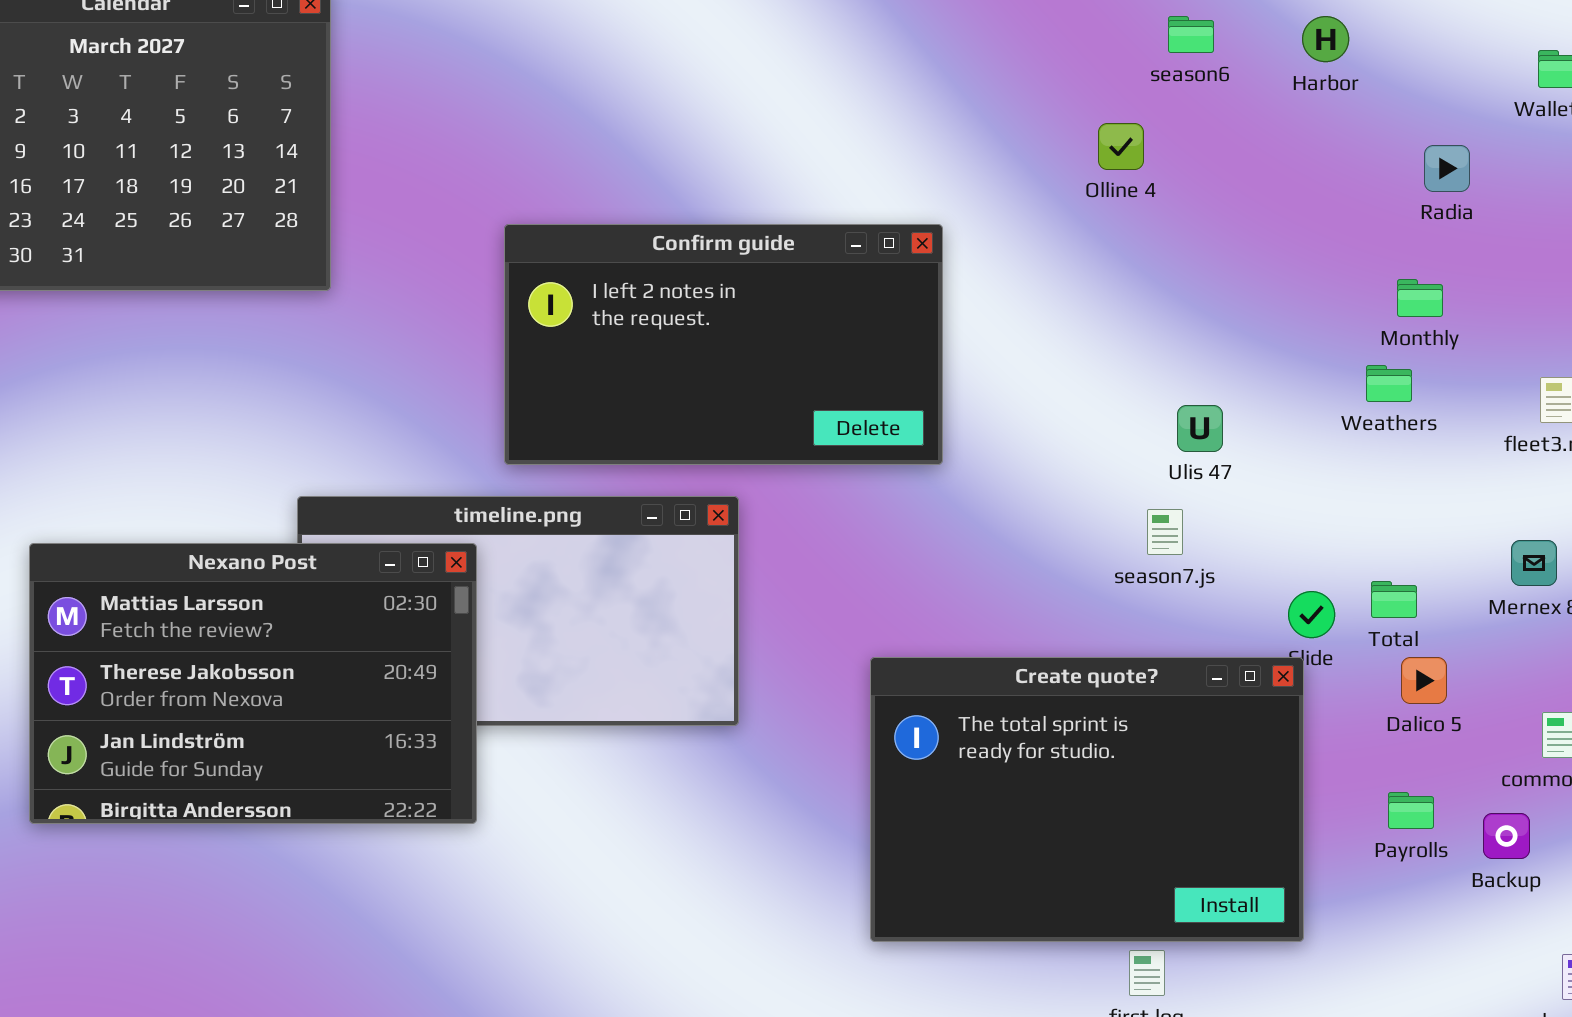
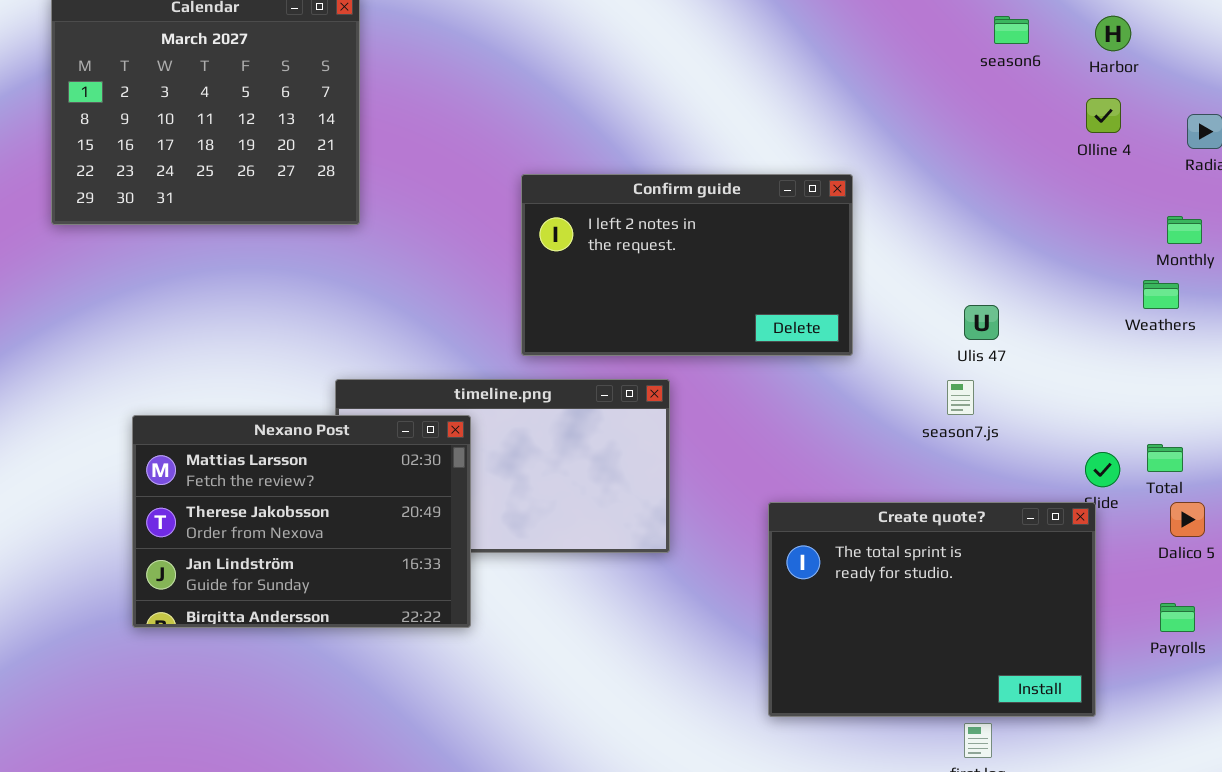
Olline 4: [1098,123,1144,170] -> [1086,98,1121,133], moved
Confirm guide: [504,224,943,465] -> [521,174,853,356], moved
Ulis 47: [1177,405,1223,452] -> [964,305,999,340], moved
season7.js: [1147,509,1183,555] -> [947,380,974,415], moved

